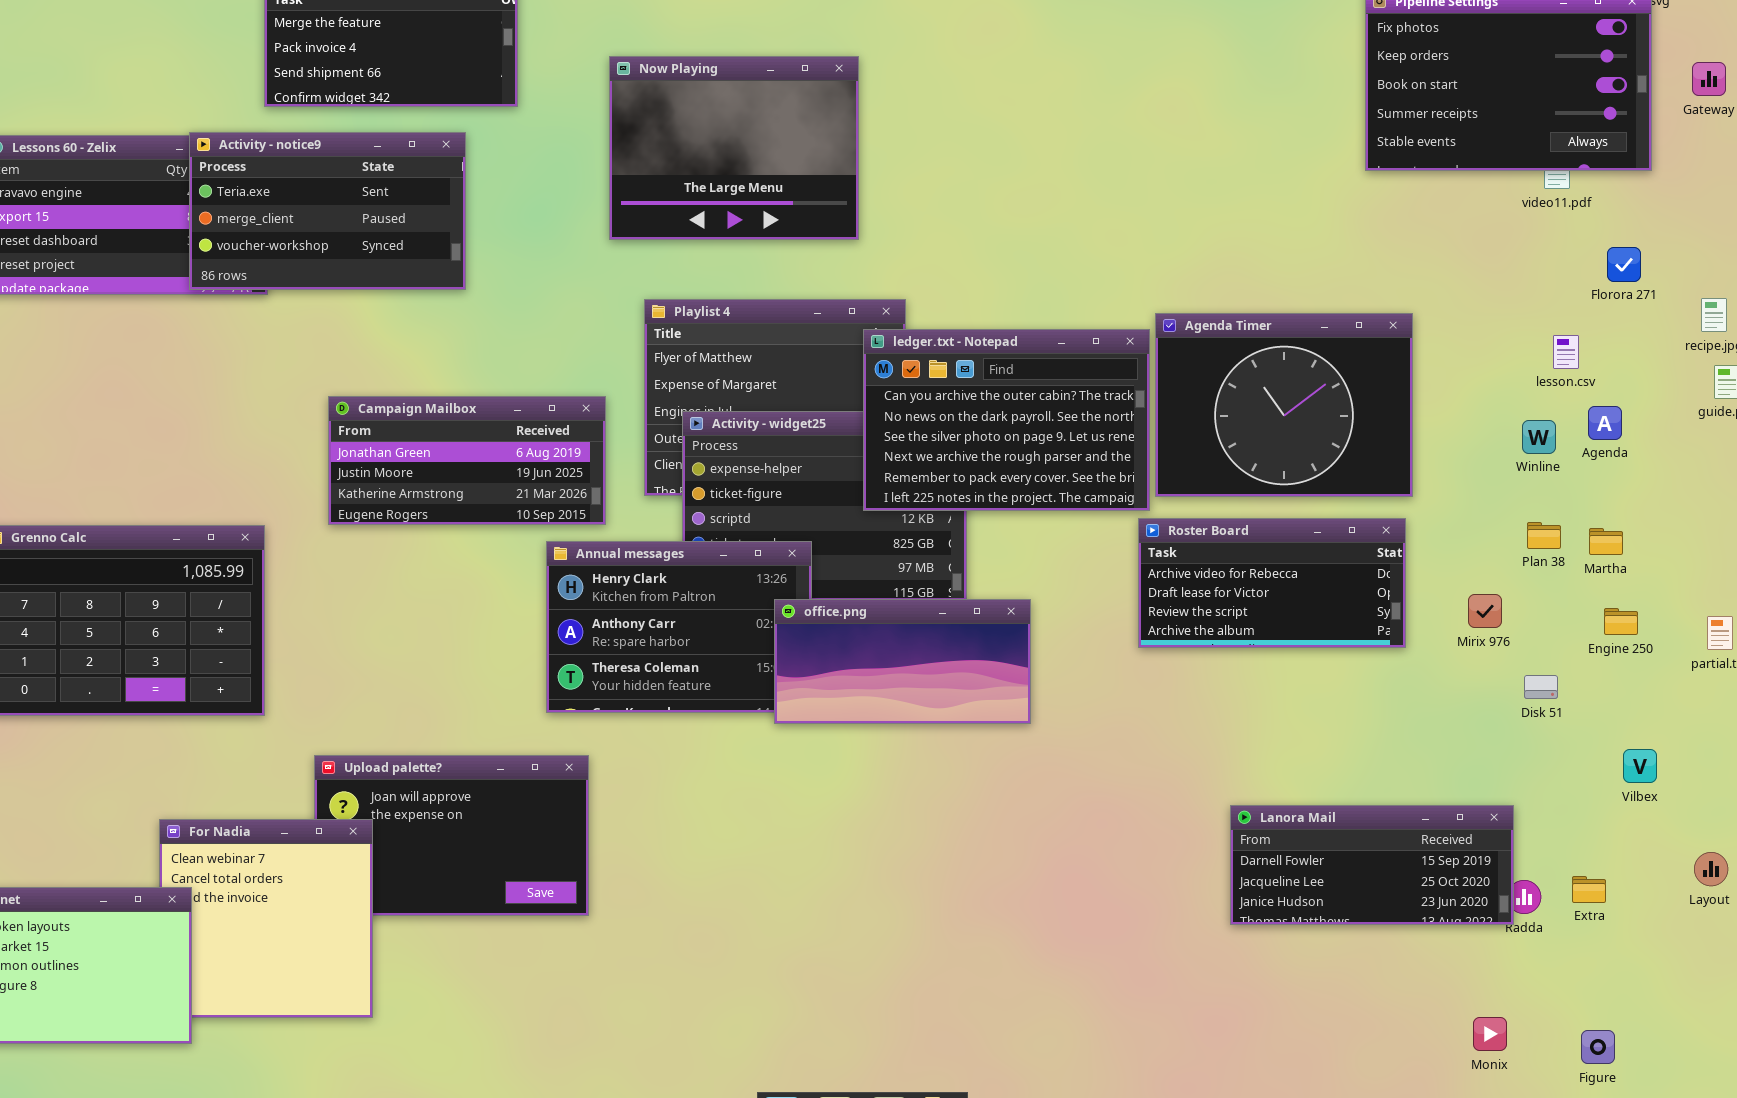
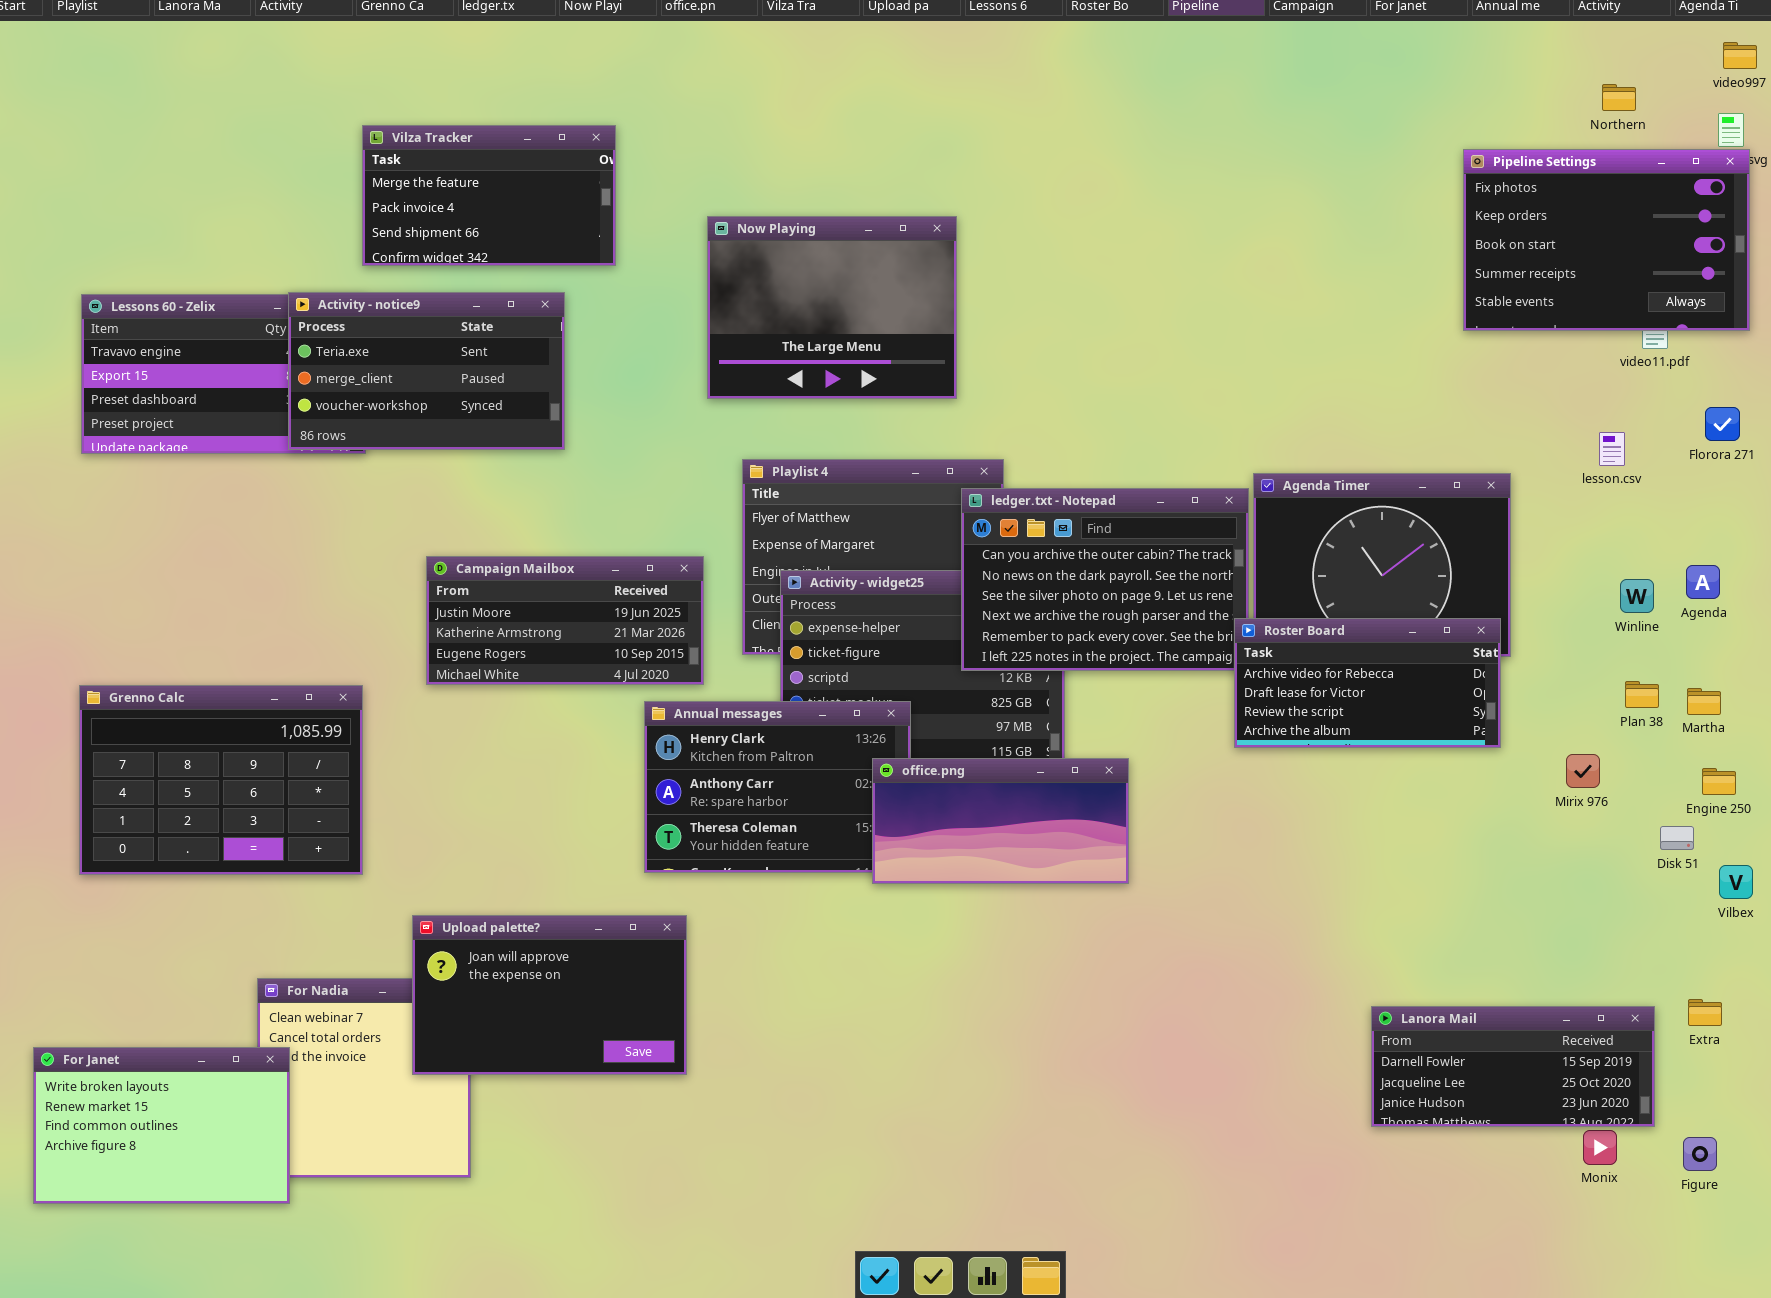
lesson.csv: [1553,335,1579,369] -> [1599,432,1625,466], moved
Campaign Mailbox: [328,396,606,525] -> [426,556,704,685], scrolled down 1 row
Roster Board: [1138,518,1406,648] -> [1234,618,1501,748], moved
Disk 51: [1524,675,1558,699] -> [1660,826,1694,850], moved
Vilbex: [1623,749,1657,783] -> [1719,865,1753,899], moved
Upload palette?: [314,755,589,916] -> [412,915,687,1075], raised
Lanora Mail: [1230,805,1514,925] -> [1371,1006,1655,1127], moved
Extra: [1572,876,1606,903] -> [1688,999,1722,1026], moved
Monix: [1473,1017,1507,1051] -> [1583,1130,1617,1165], moved
Figure: [1581,1030,1615,1064] -> [1683,1137,1717,1171], moved

